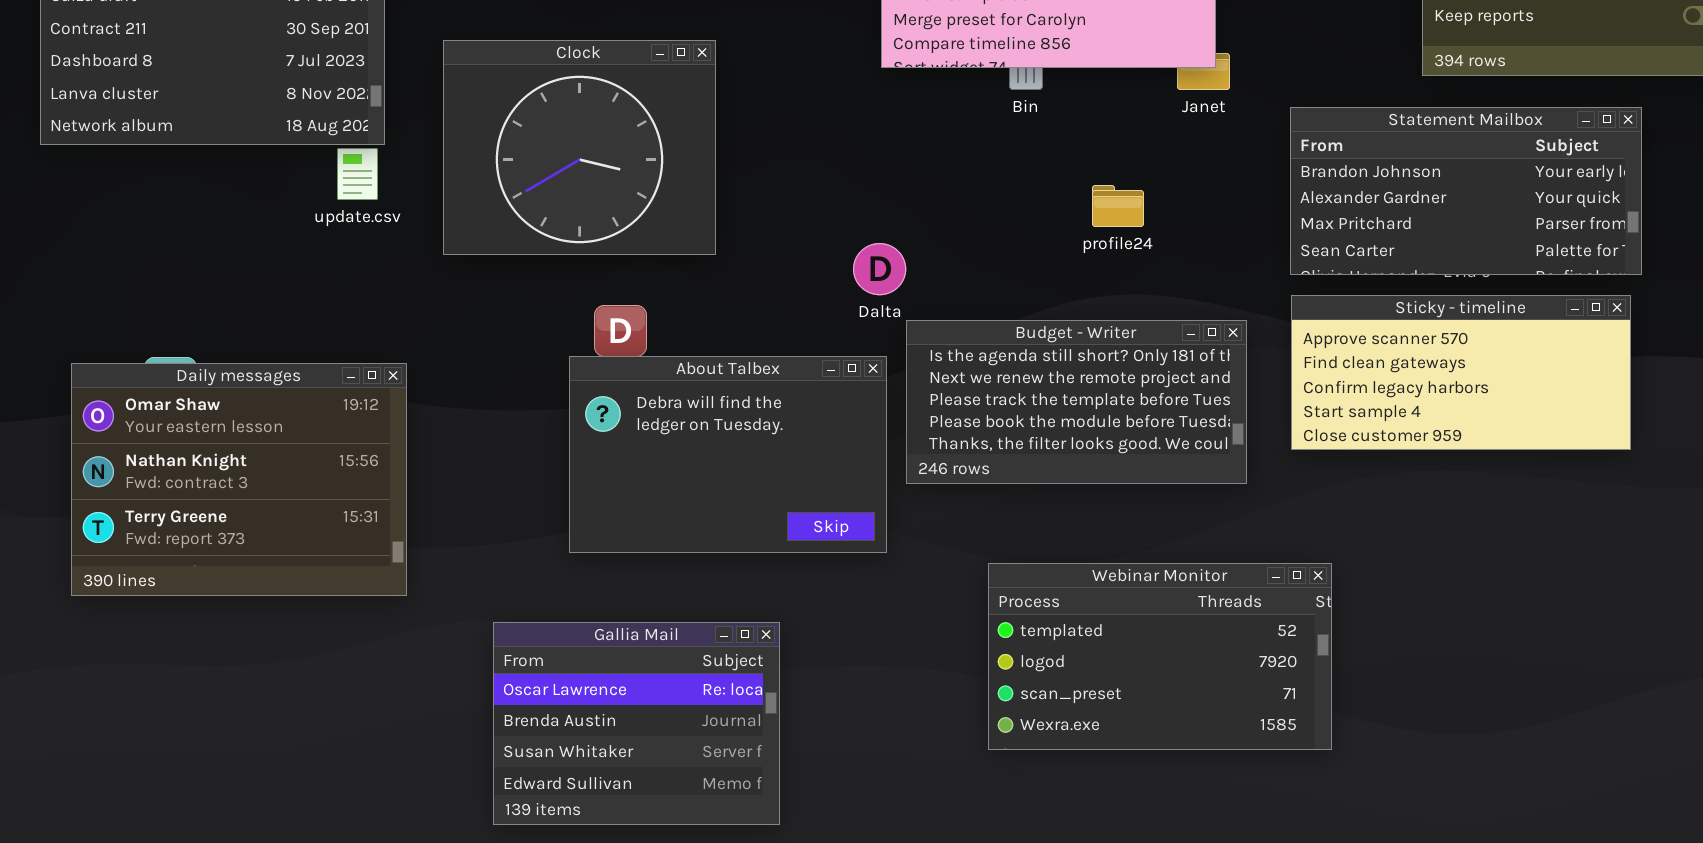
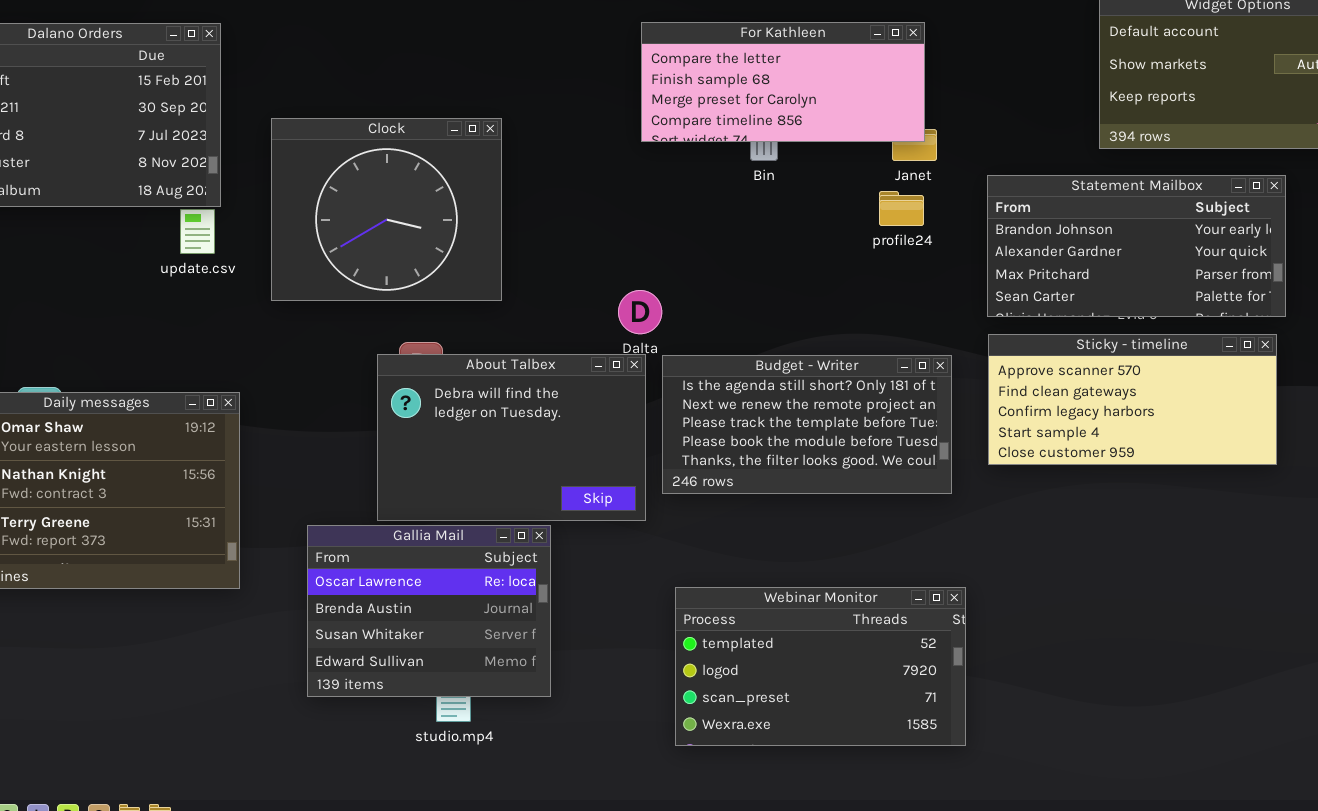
profile24: [1092,185,1144,227] -> [879,191,924,226], moved
About Talbex: [569,356,887,553] -> [377,354,646,521], moved
Webinar Monitor: [988,563,1332,750] -> [675,587,966,746], moved
Gallia Mail: [493,622,780,825] -> [307,525,551,697], moved

